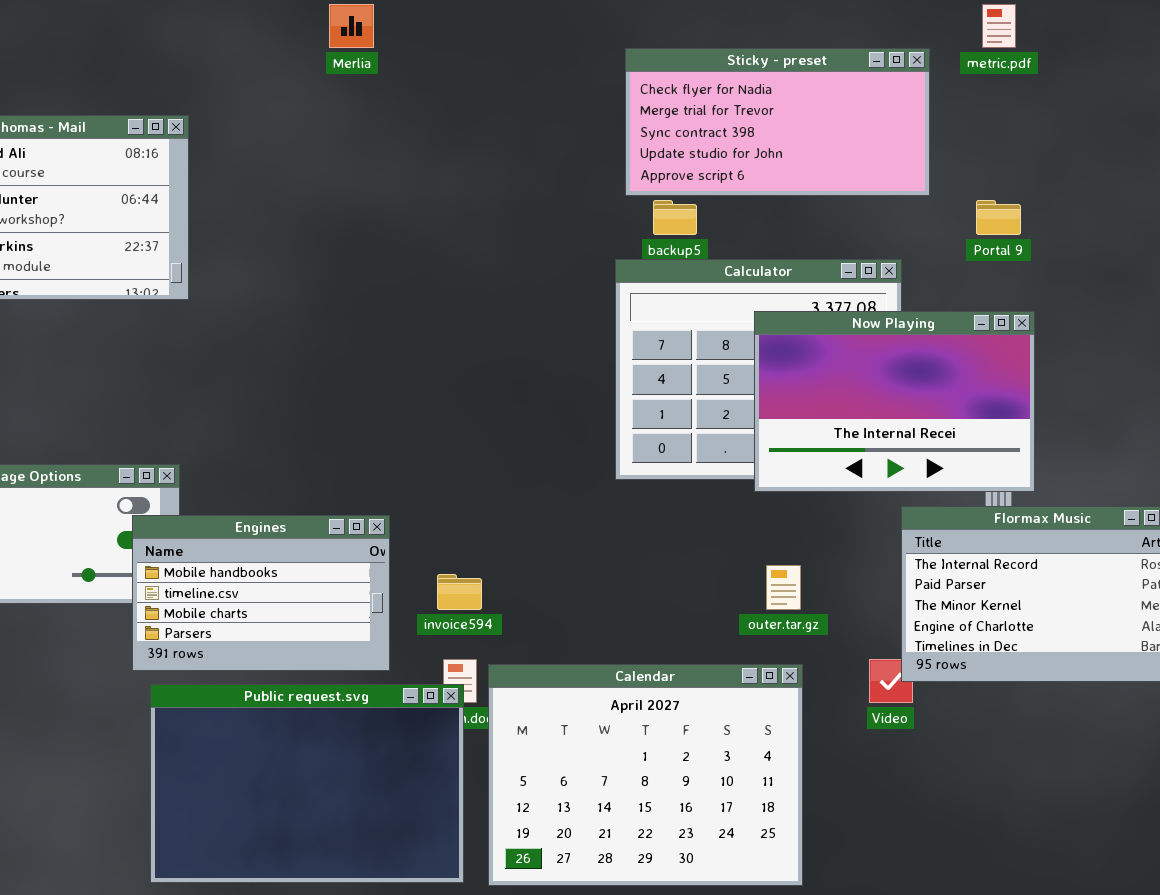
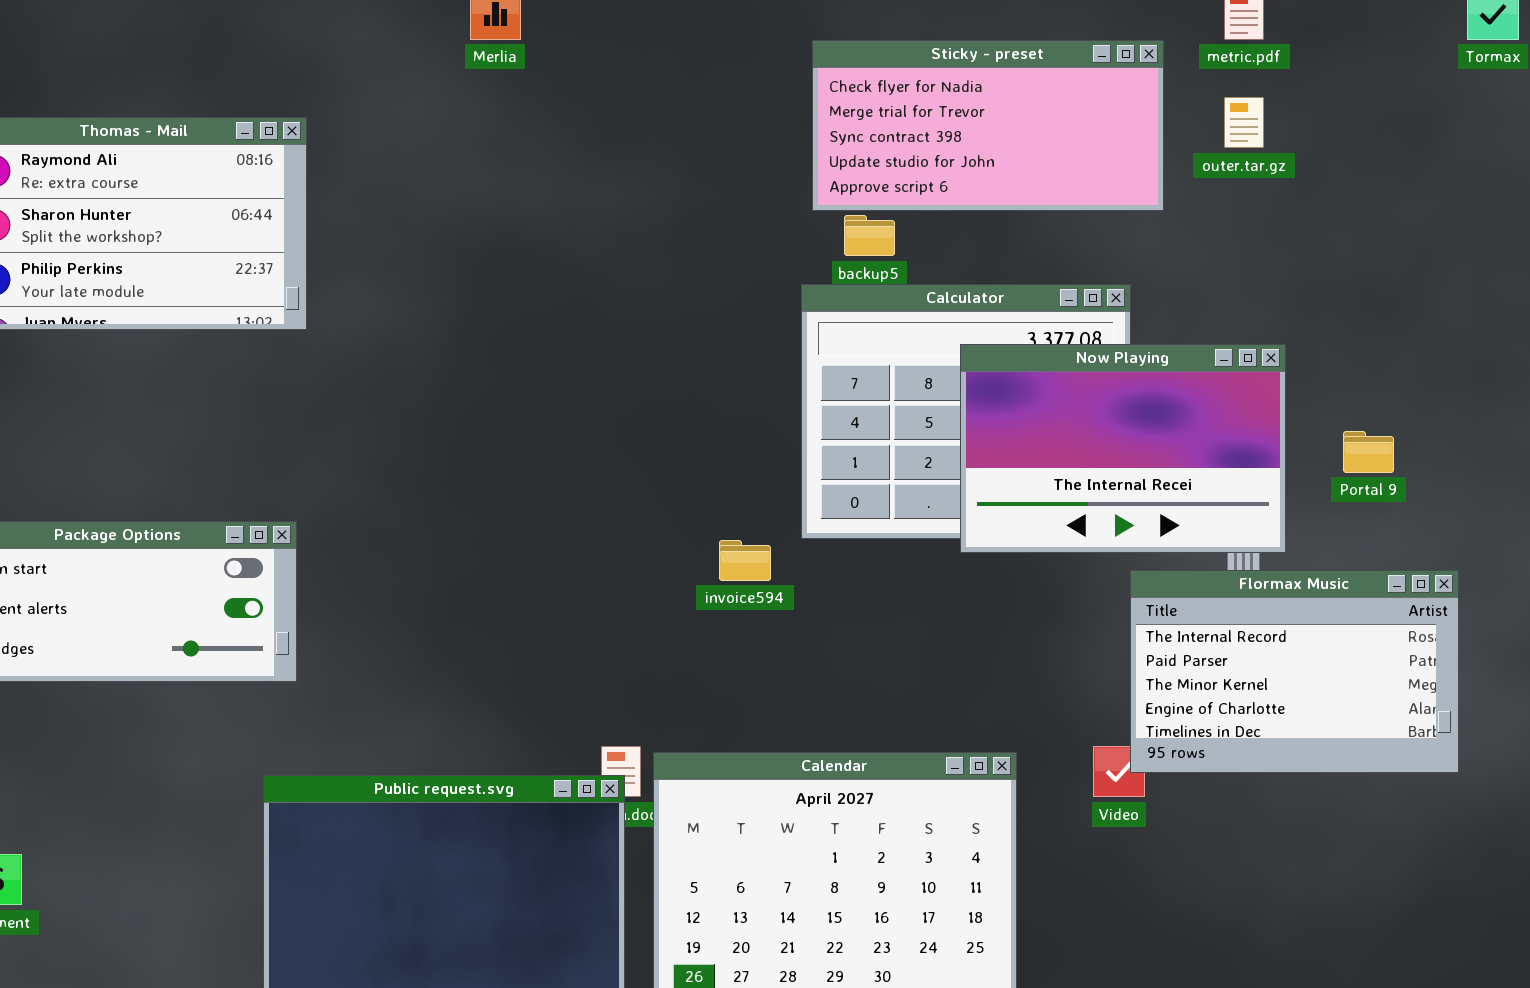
Portal 9: [976,200,1021,235] -> [1343,431,1394,473], moved
Engines: [132,515,390,671] -> none, closed
outer.tar.gz: [766,565,801,610] -> [1224,97,1264,148], moved
invoice594: [437,574,482,610] -> [719,540,771,581], moved

